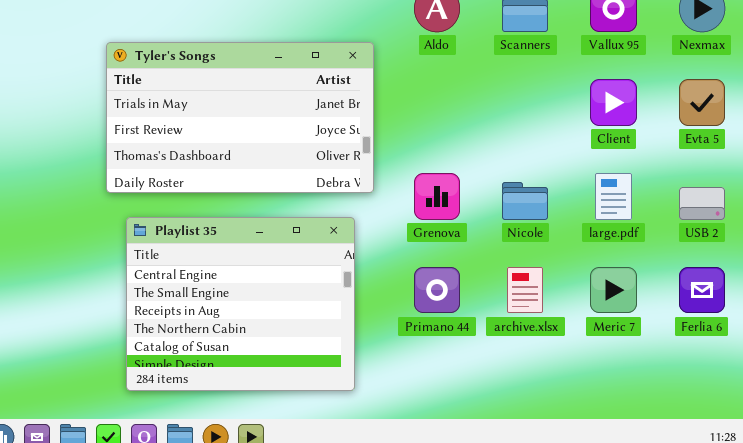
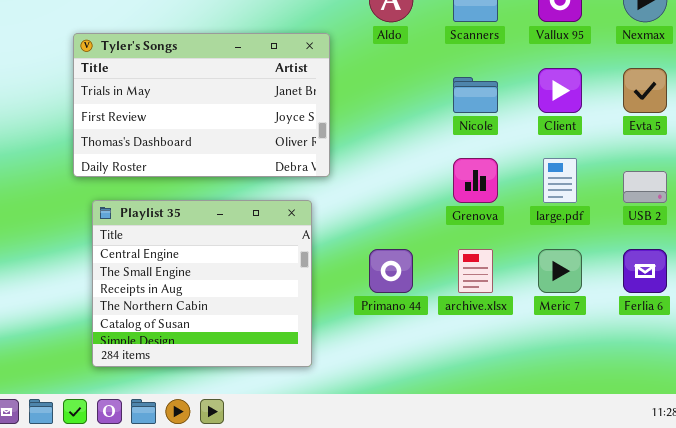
Grenova: [414,173,460,220] -> [453,158,498,203], moved
Nicole: [502,182,548,220] -> [453,77,498,113], moved

